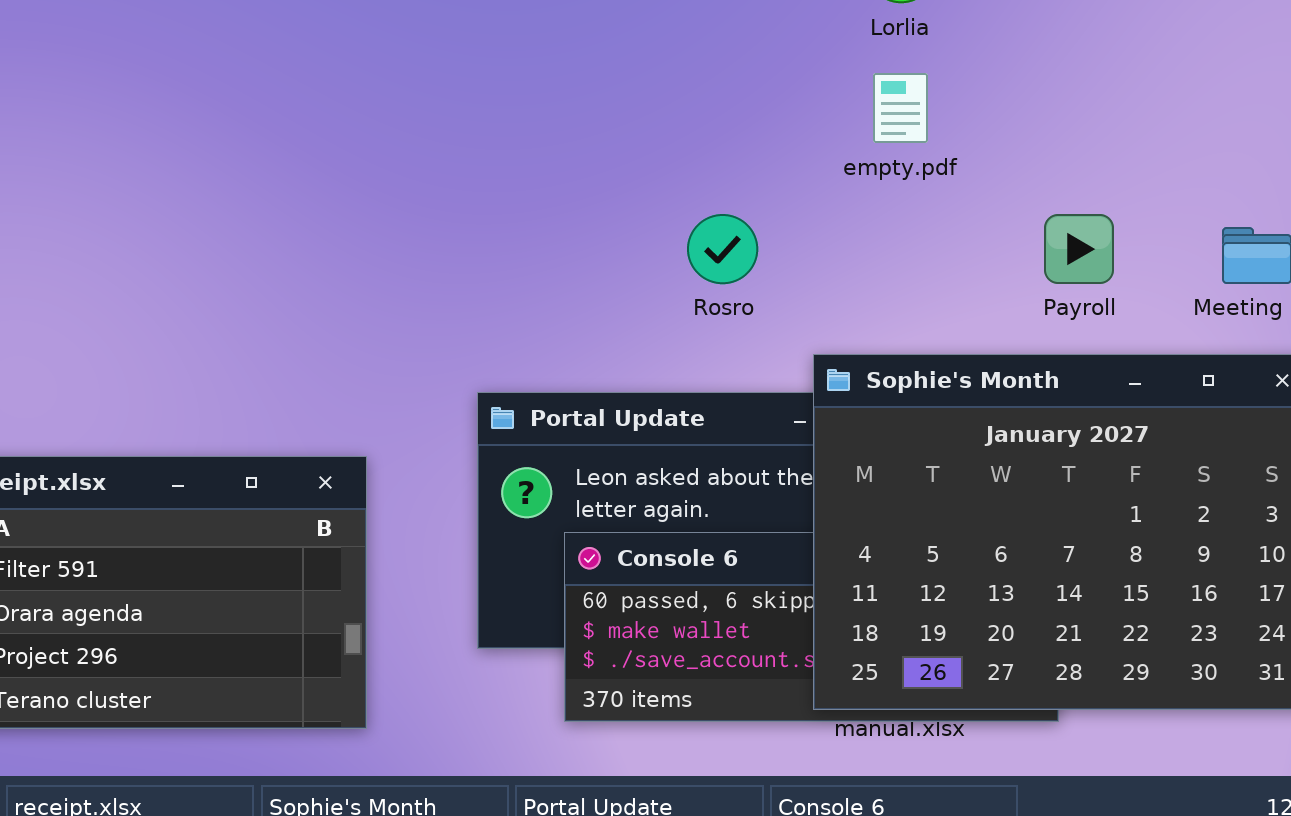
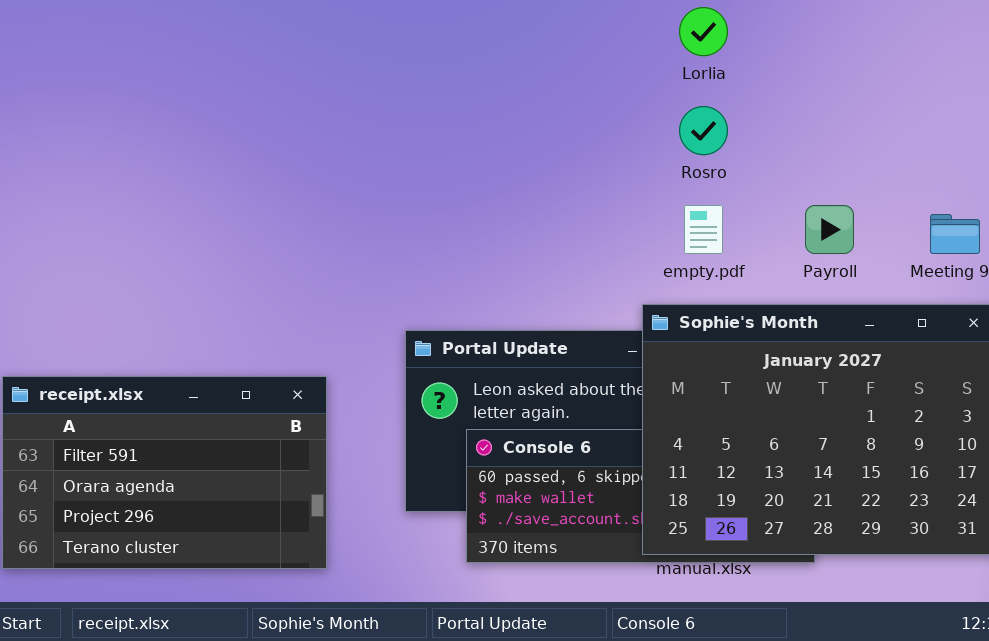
empty.pdf: [873,73,928,143] -> [684,205,723,254], moved
Rosro: [687,214,758,284] -> [679,106,728,155], moved

